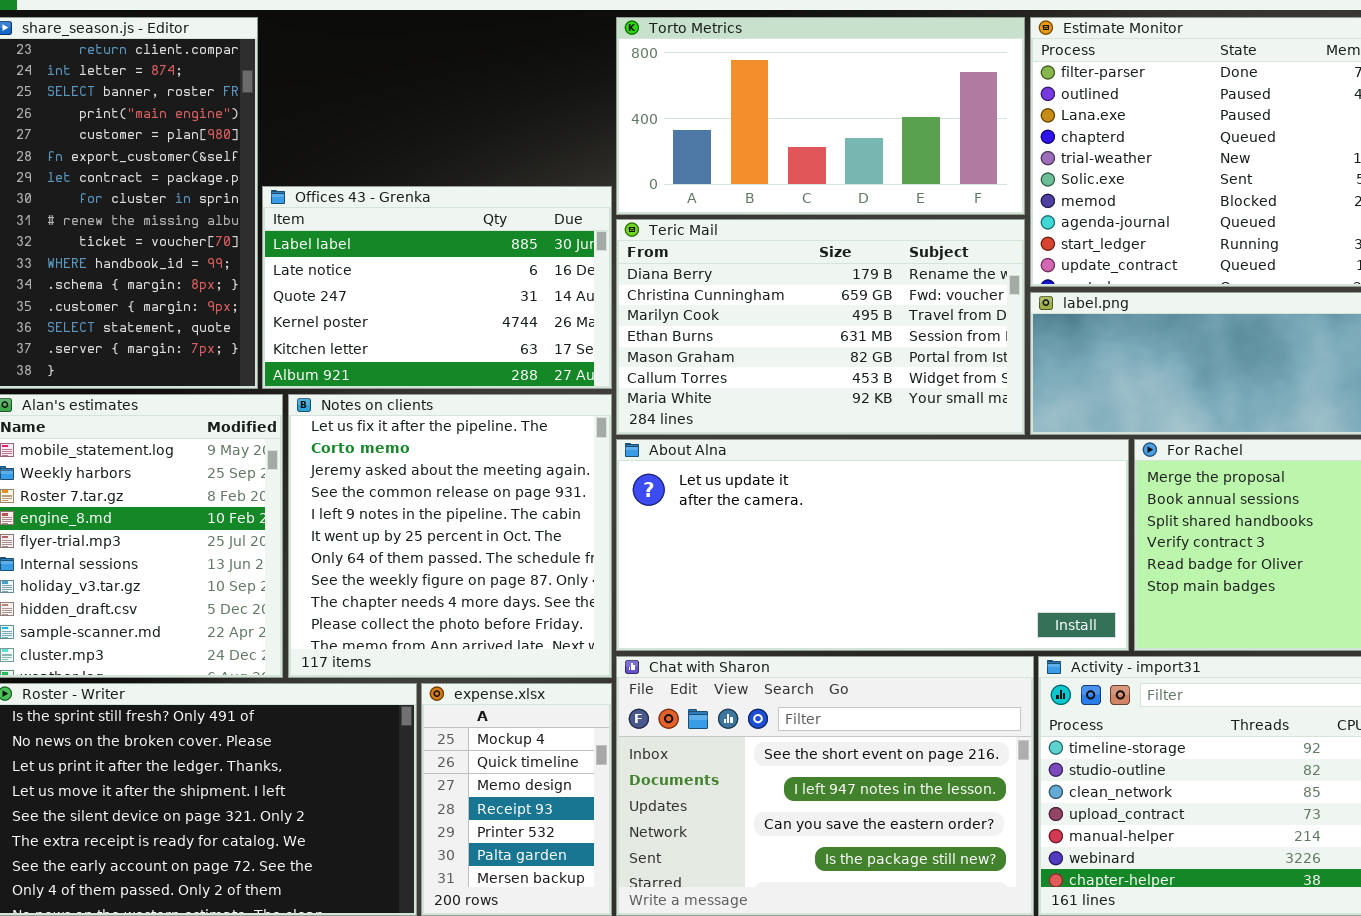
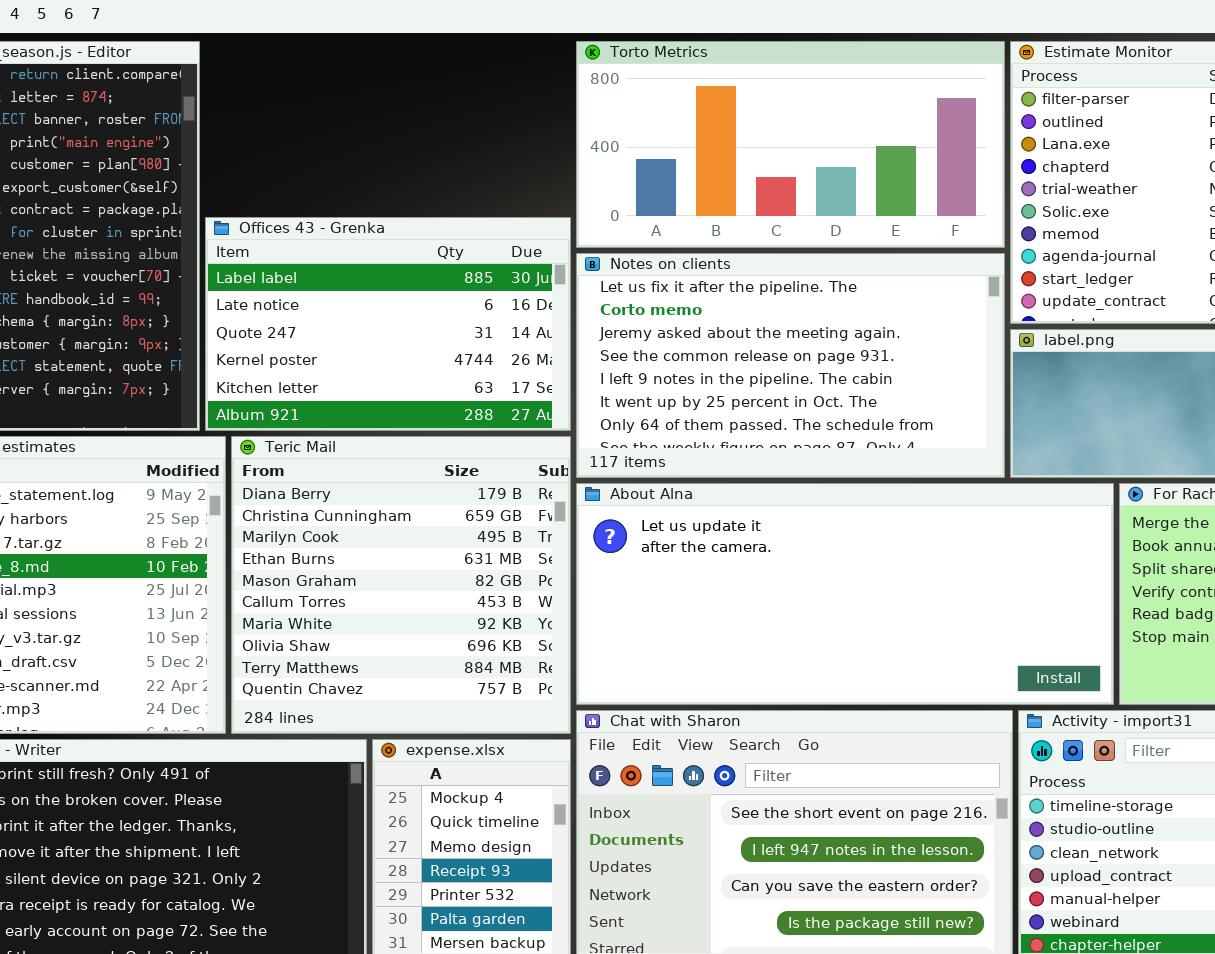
Teric Mail: [616,219,1025,435] -> [231,436,571,734], moved, resized
Notes on clients: [288,394,612,678] -> [576,253,1005,478], moved, resized

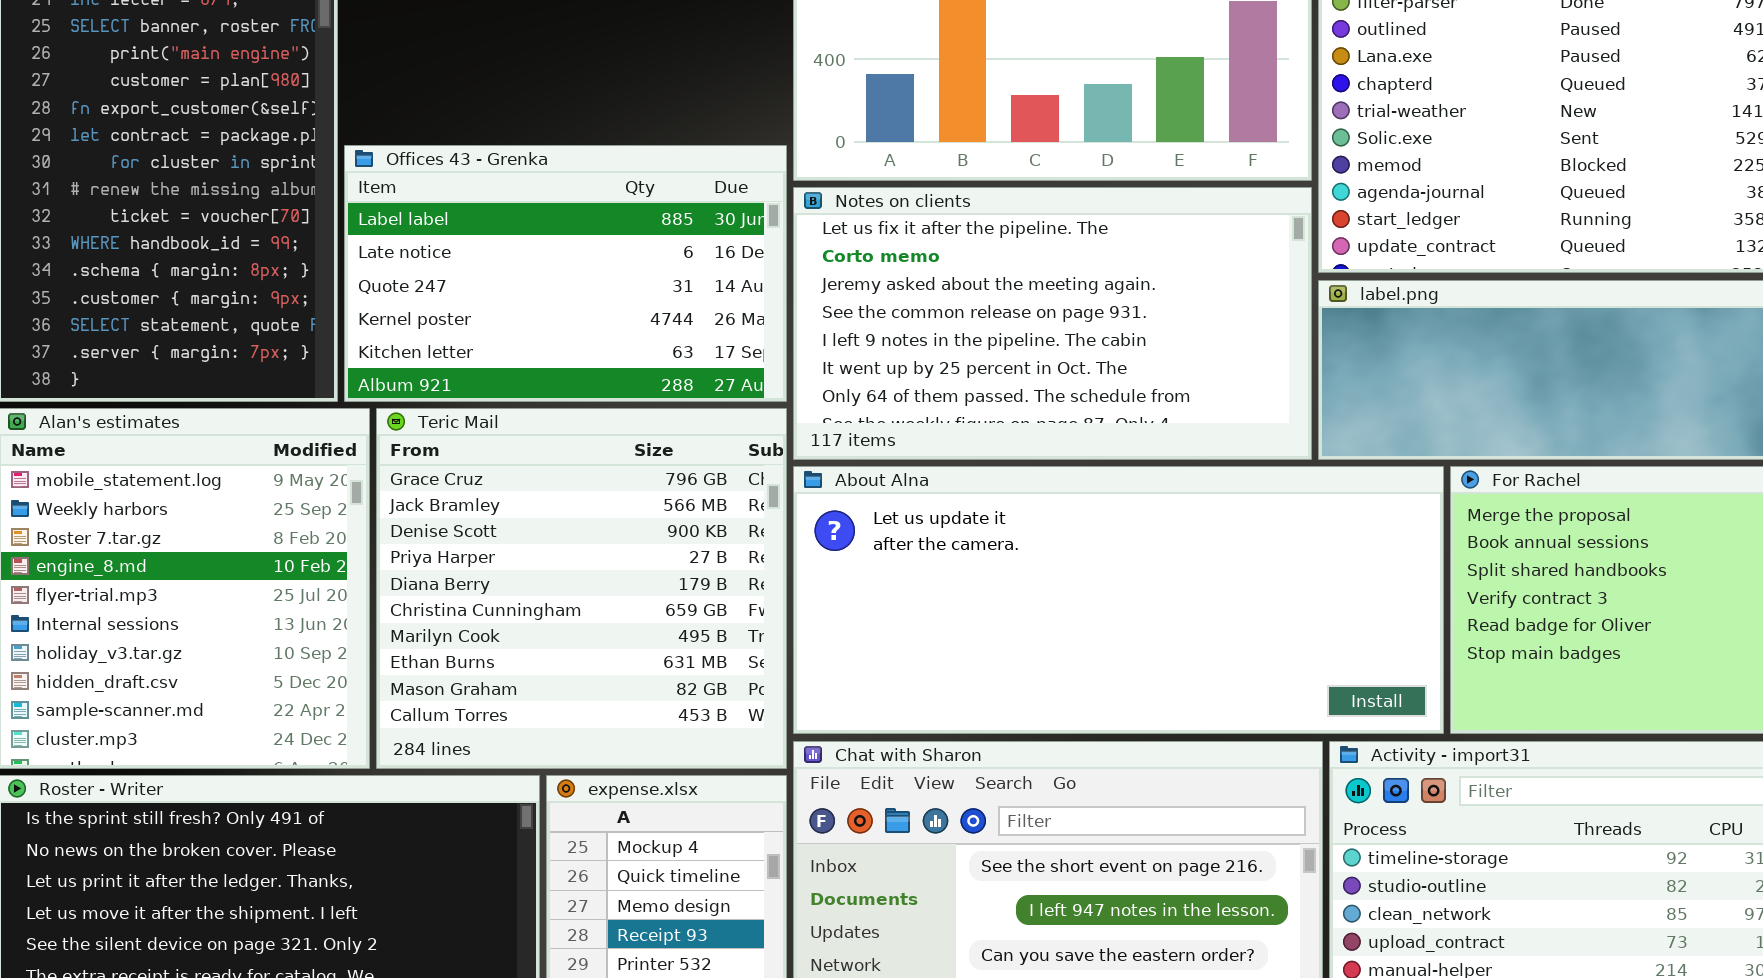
Teric Mail: [231,436,571,734] -> [376,408,787,769], scrolled up 4 rows

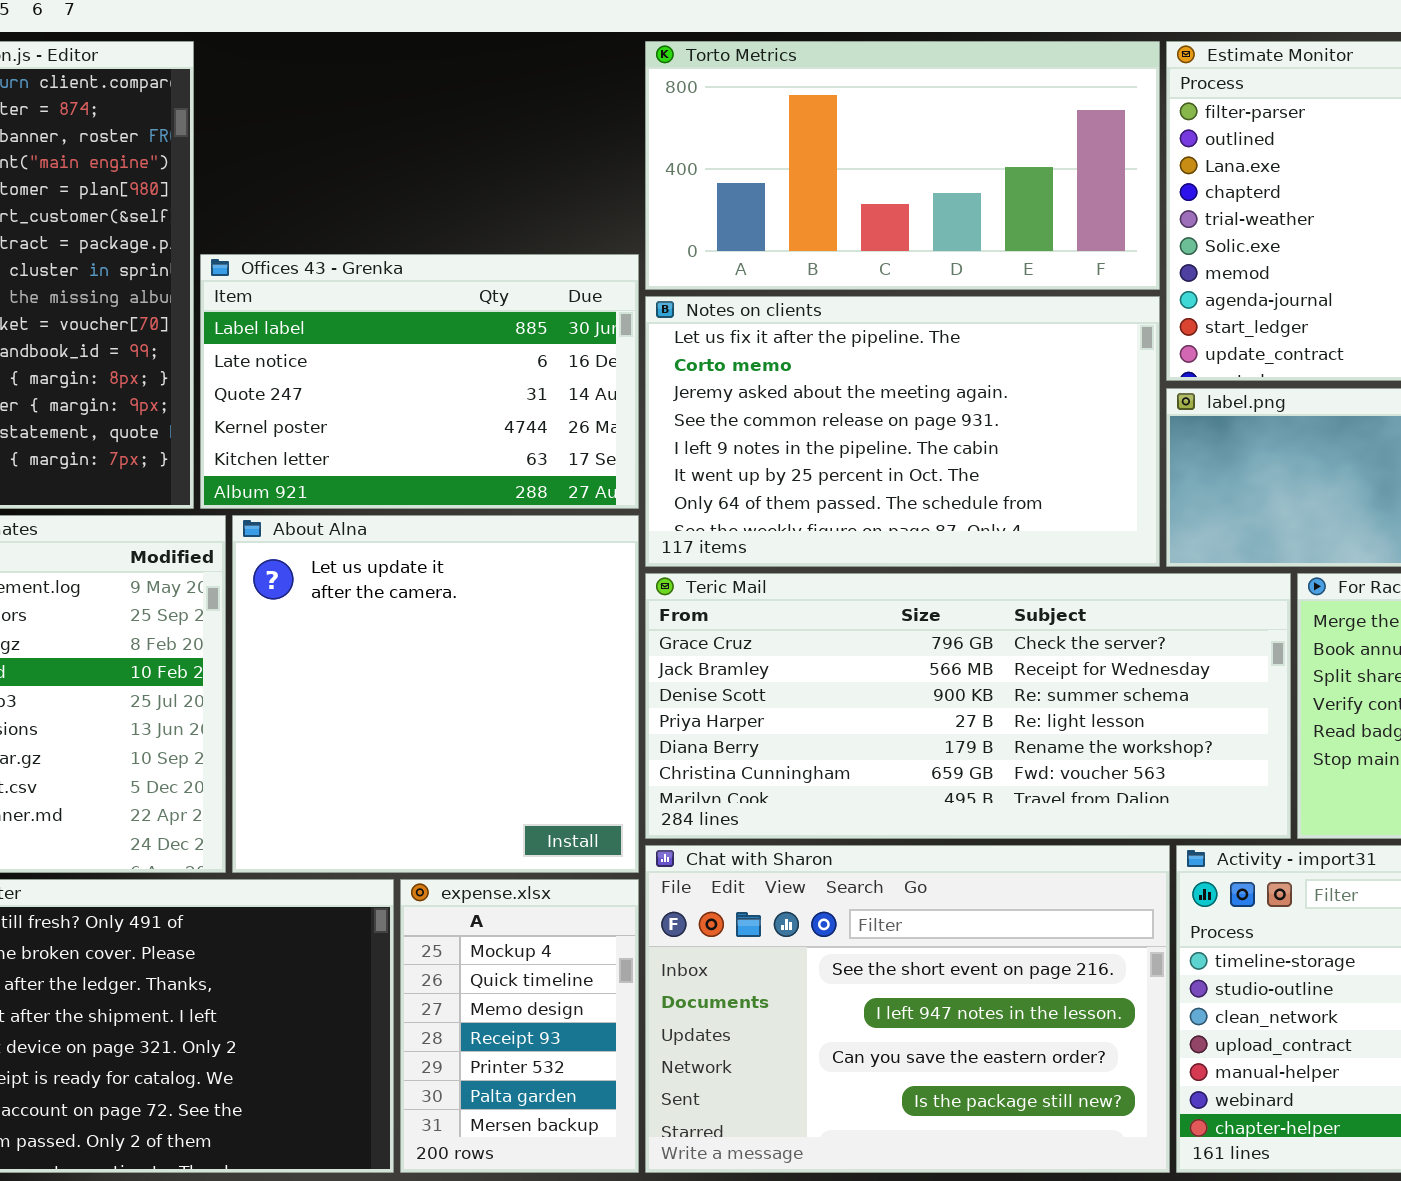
Teric Mail: [376,408,787,769] -> [645,573,1291,839], moved, resized
About Alna: [793,466,1444,734] -> [232,515,639,873], moved, resized

